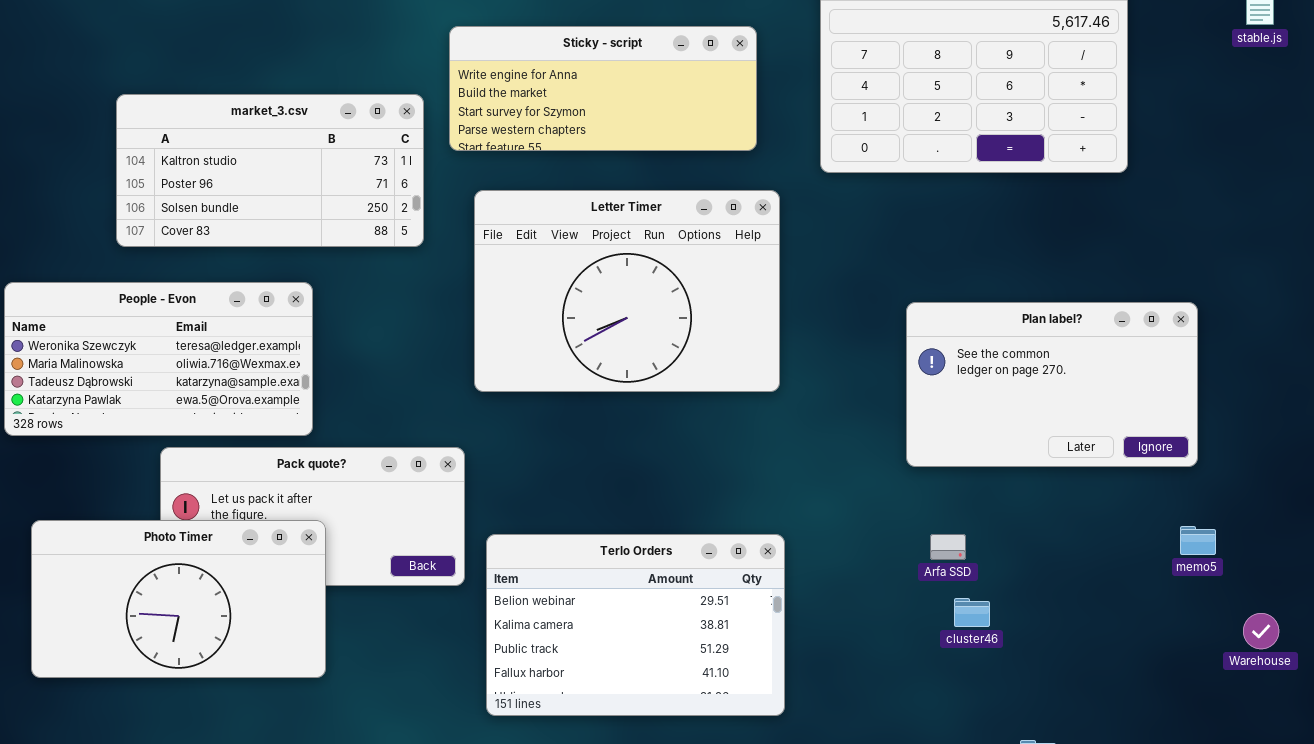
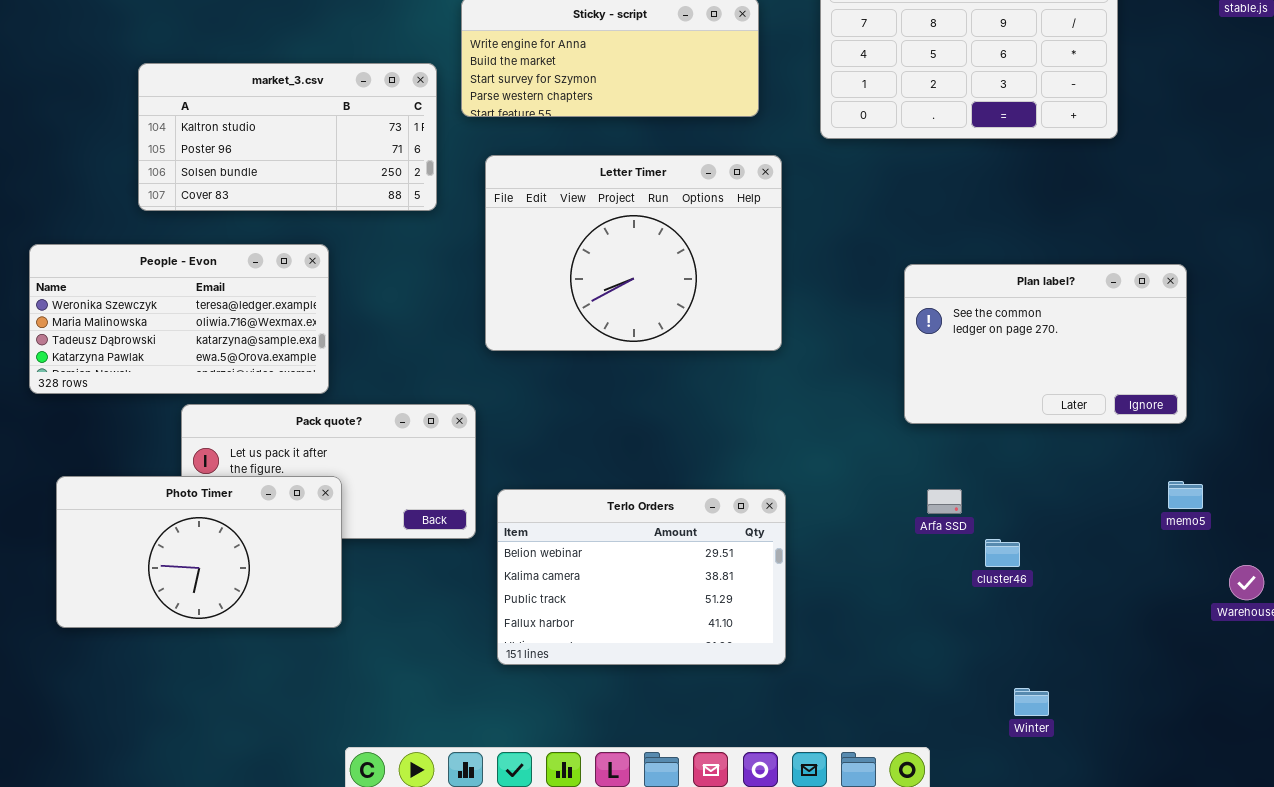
cluster46: [954,598,990,627] -> [985,539,1020,567], moved

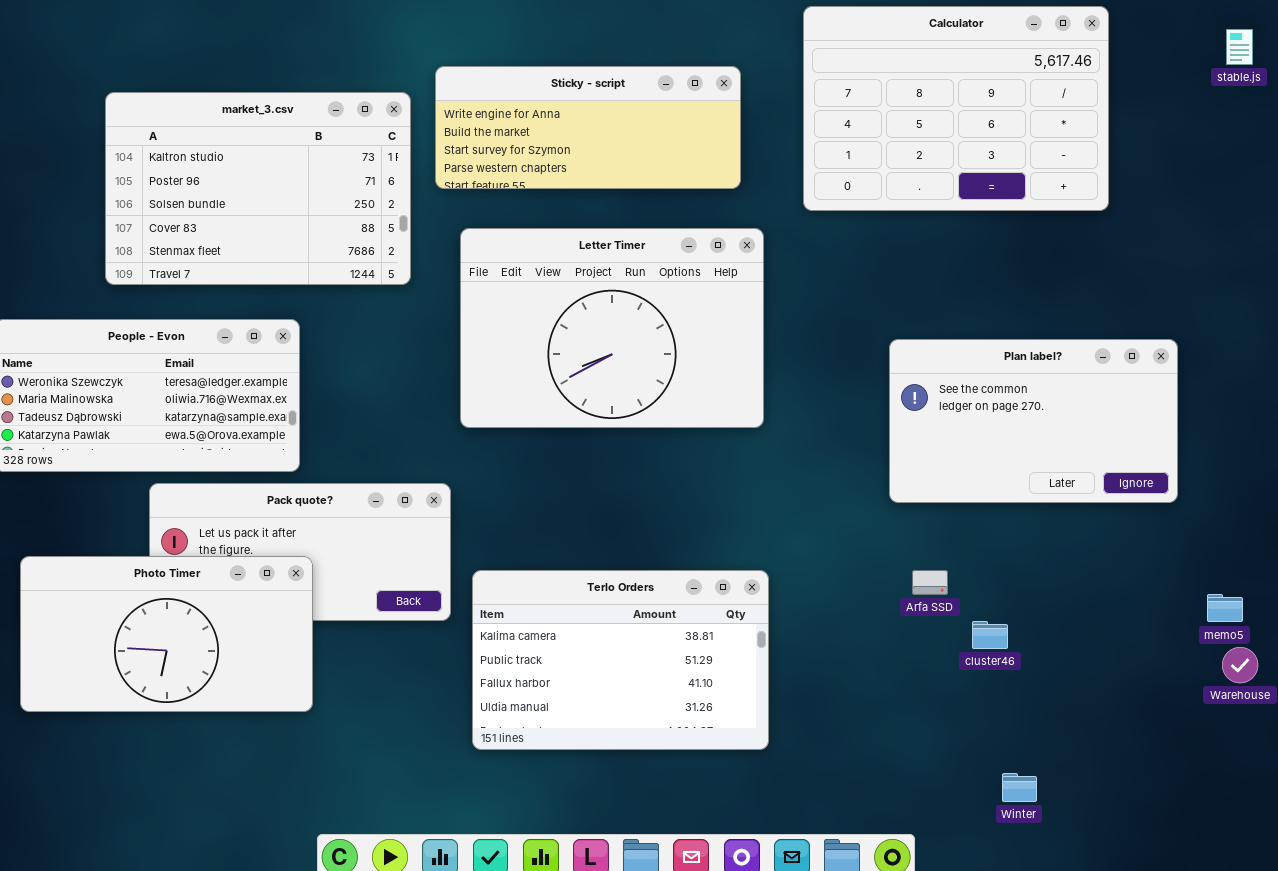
market_3.csv: [138,63,437,211] -> [105,92,411,285], resized
memo5: [1168,481,1203,509] -> [1207,594,1243,622], moved
Terlo Orders: [497,489,786,665] -> [472,570,769,750], scrolled down 1 row

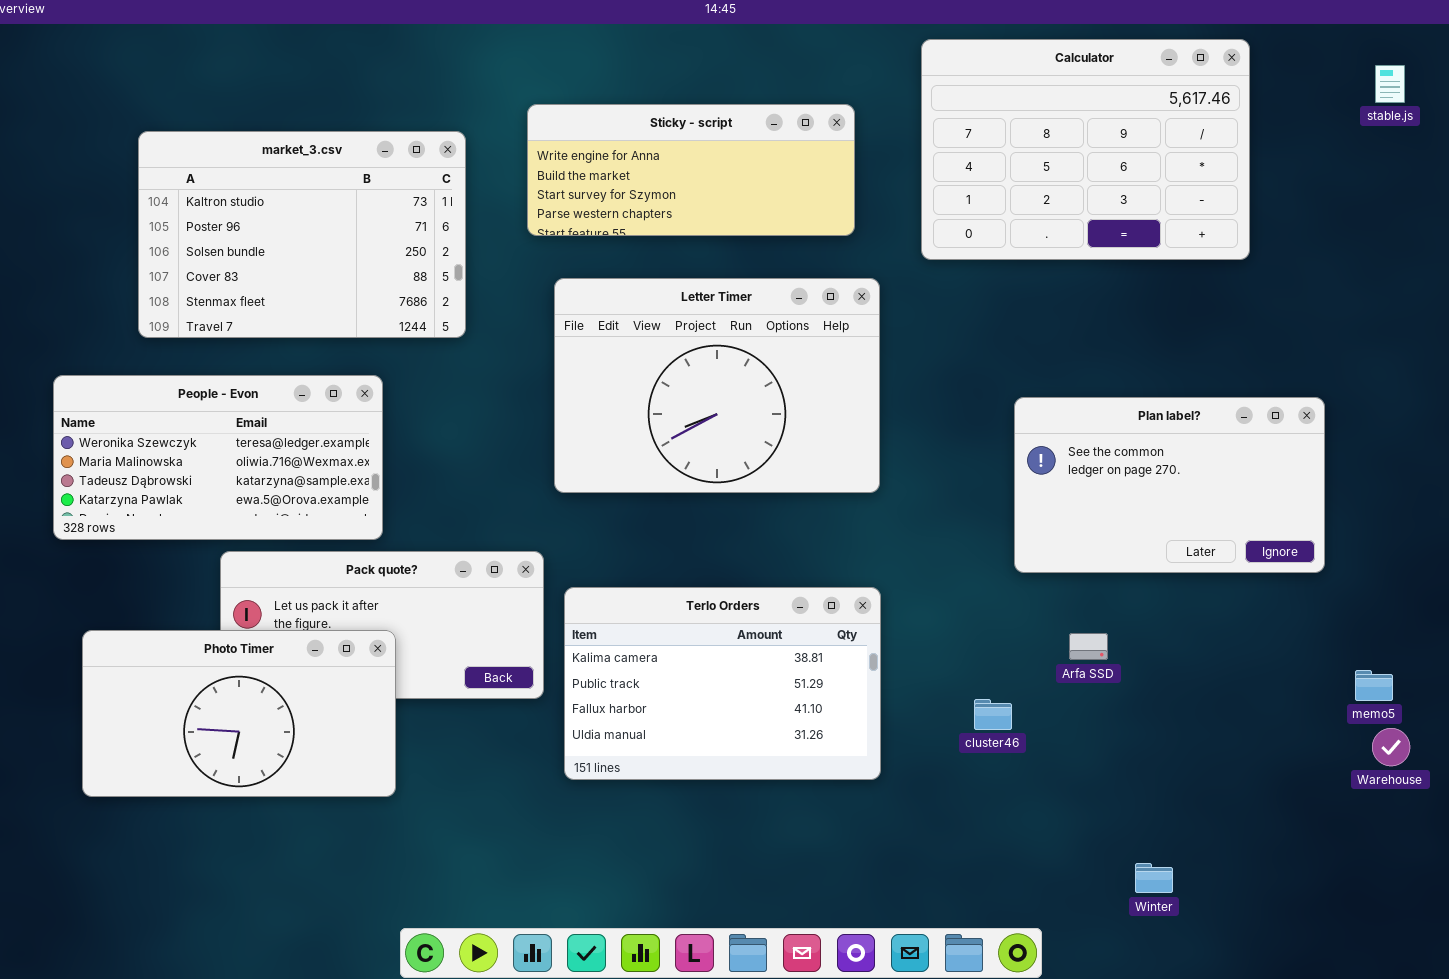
market_3.csv: [105,92,411,285] -> [138,131,466,338], moved
Terlo Orders: [472,570,769,750] -> [564,587,881,780], moved
Arfa SSD: [912,570,948,595] -> [1069,633,1108,660], moved
cluster46: [972,621,1008,649] -> [974,699,1012,730], moved

